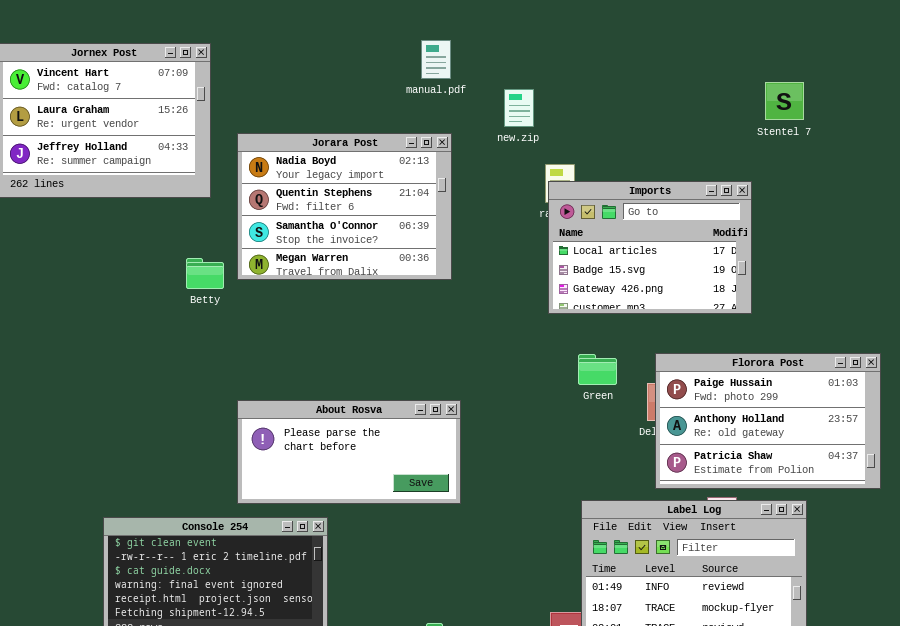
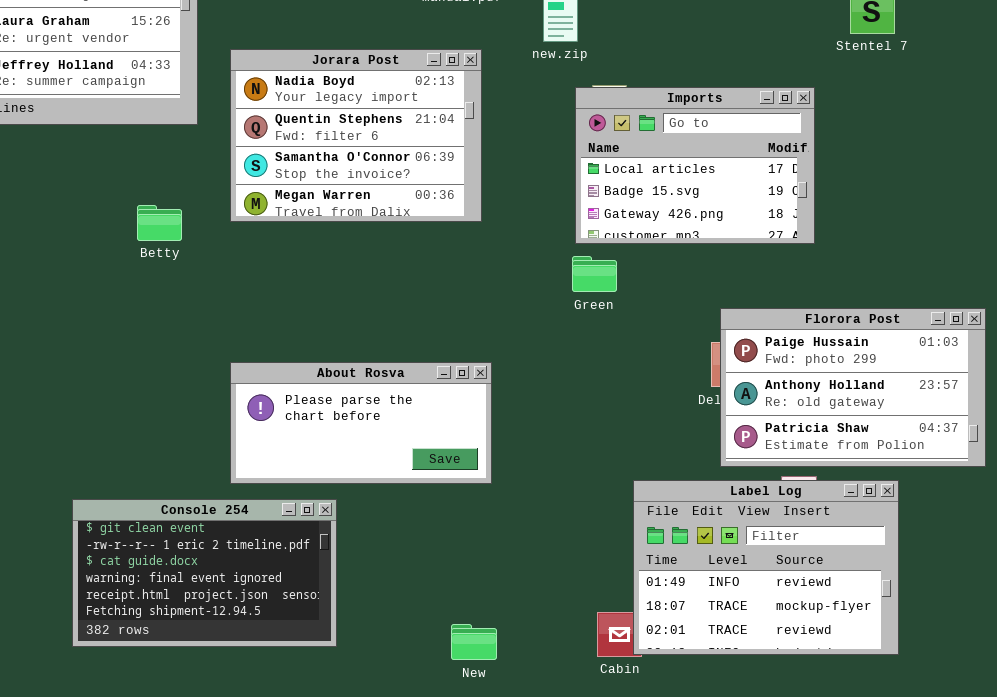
Imports: [548,181,752,314] -> [575,87,815,244], moved
Betty: [186,258,224,289] -> [137,205,182,241], moved
Green: [578,354,617,385] -> [572,256,617,292], moved

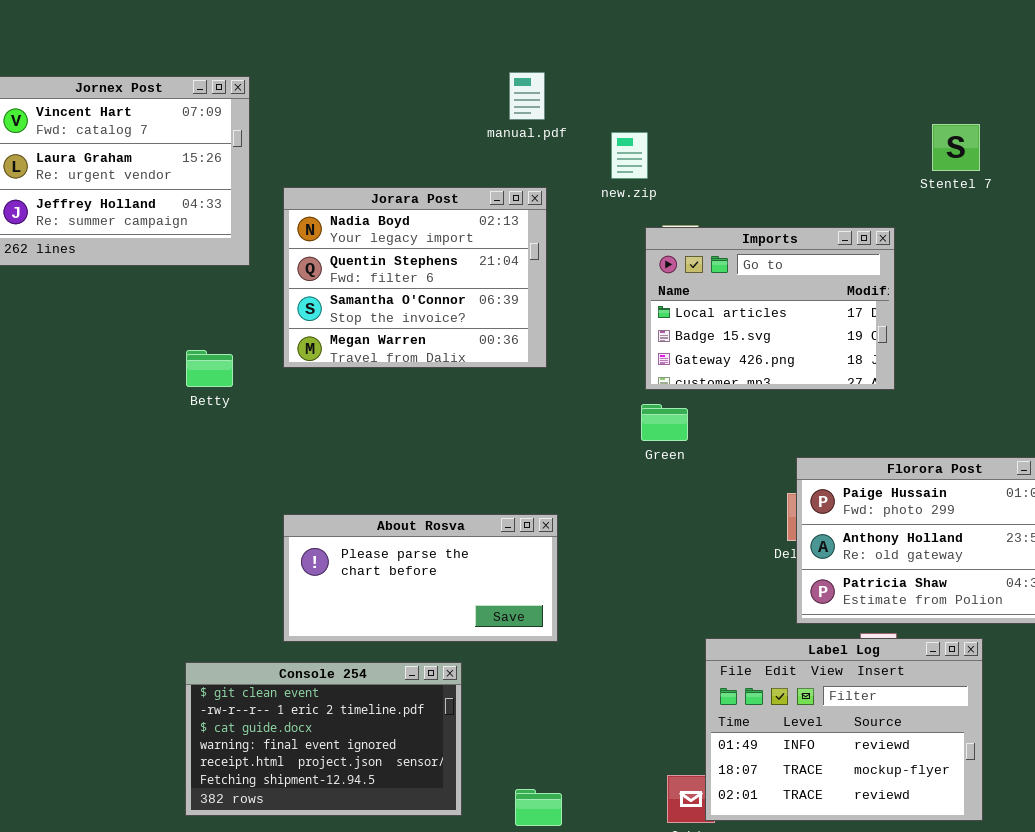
Console 254: [72,499,337,647] -> [185,662,462,816], moved

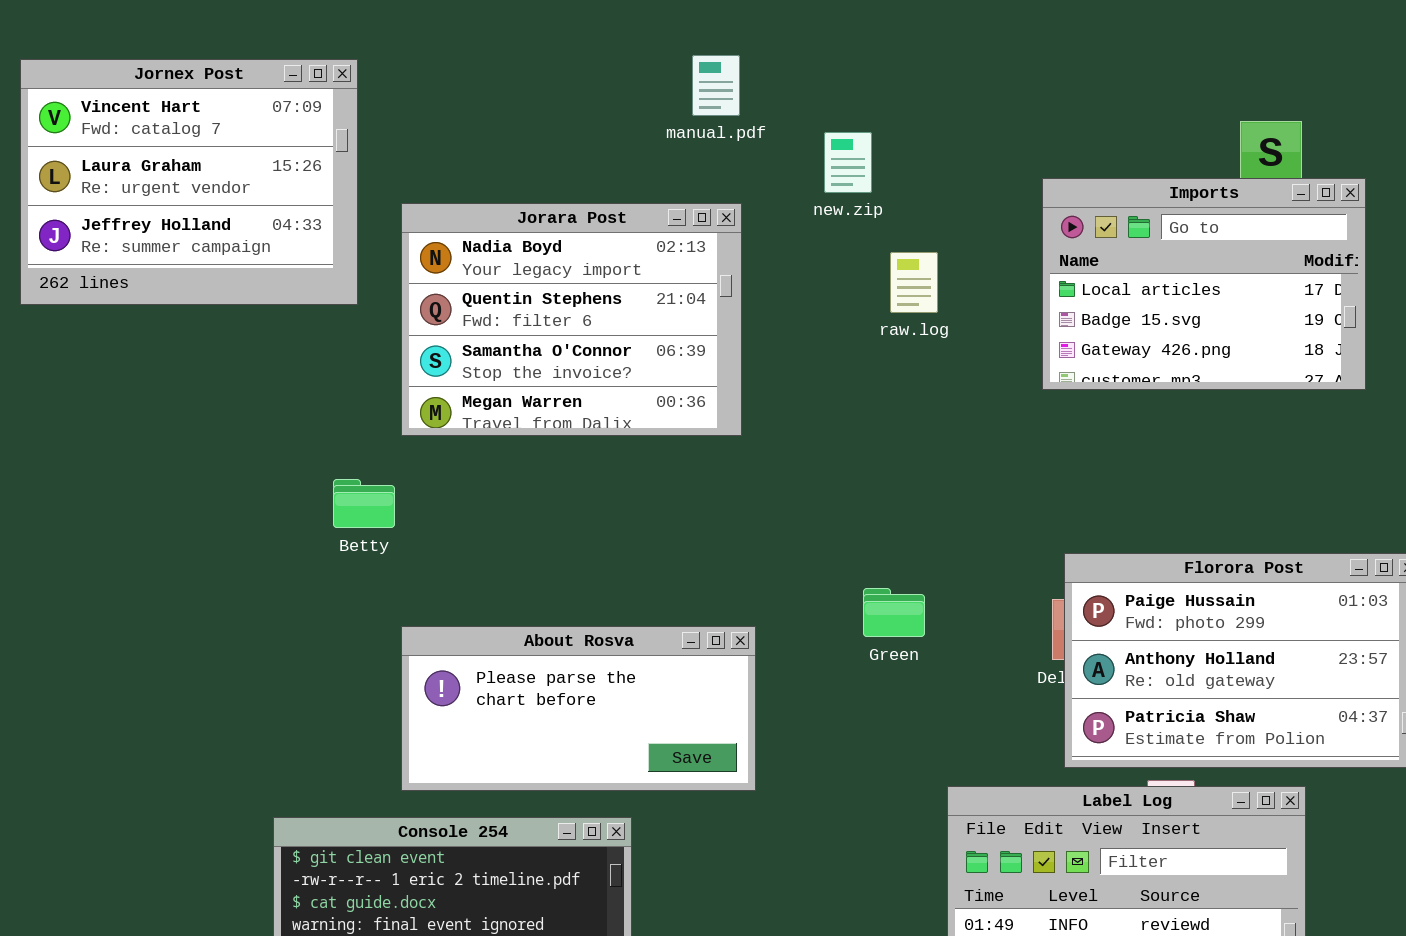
Imports: [645,227,895,390] -> [1042,178,1366,390], moved
Betty: [186,350,233,387] -> [333,479,395,528], moved
Green: [641,404,688,441] -> [863,588,925,637], moved

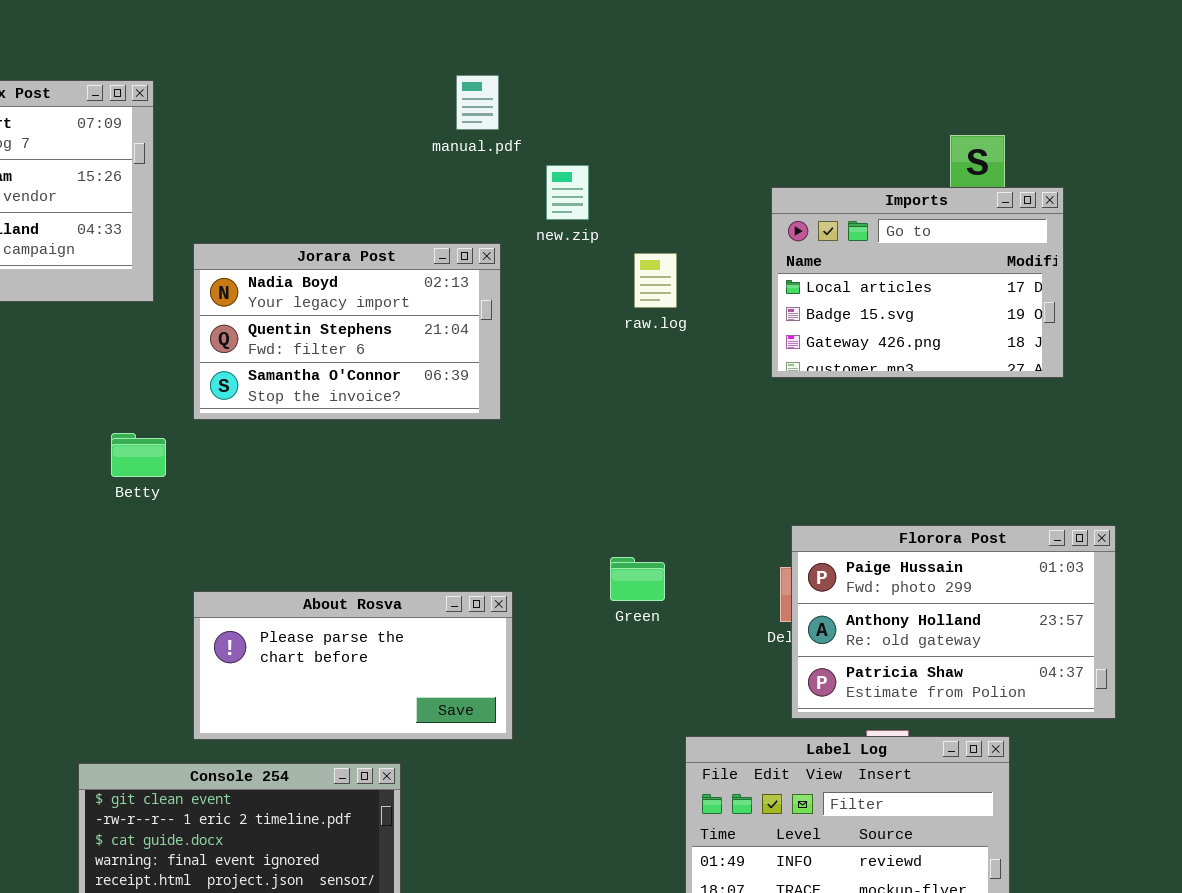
new.zip: [824,132,872,193] -> [546,165,589,220], moved
Jorara Post: [401,203,742,436] -> [193,243,501,420], resized
Betty: [333,479,395,528] -> [111,433,166,477], moved

